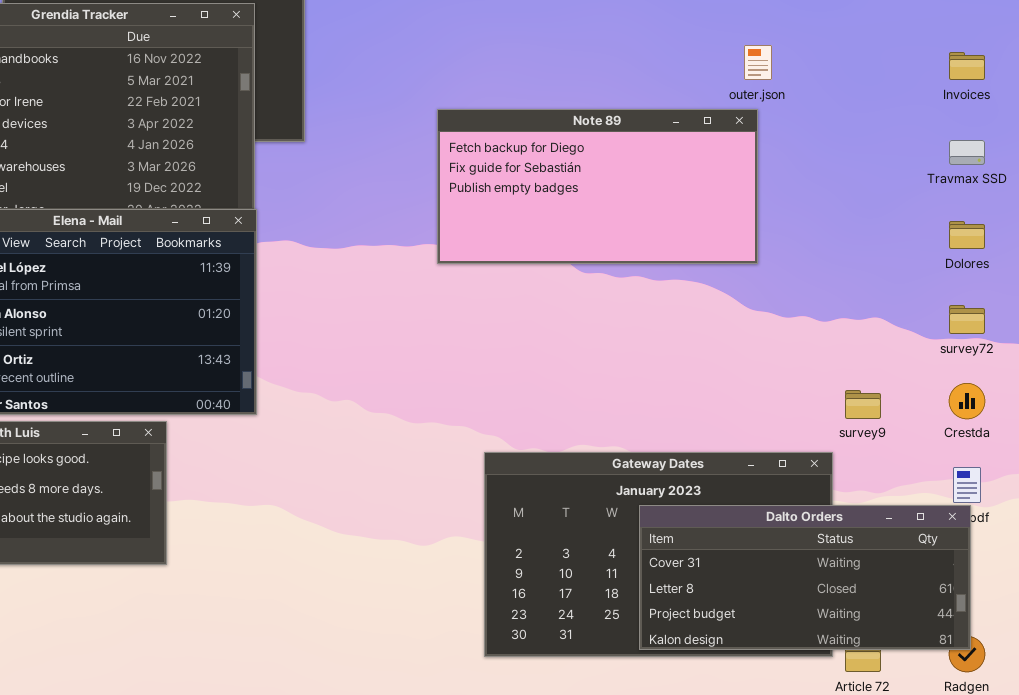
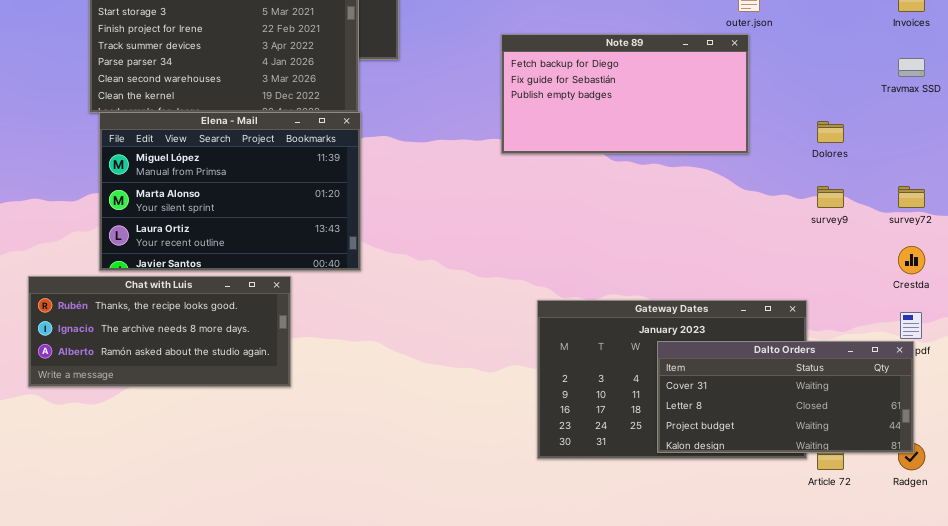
Dolores: [949,221,985,249] -> [817,121,844,143], moved
survey9: [845,390,881,419] -> [817,186,844,208], moved

